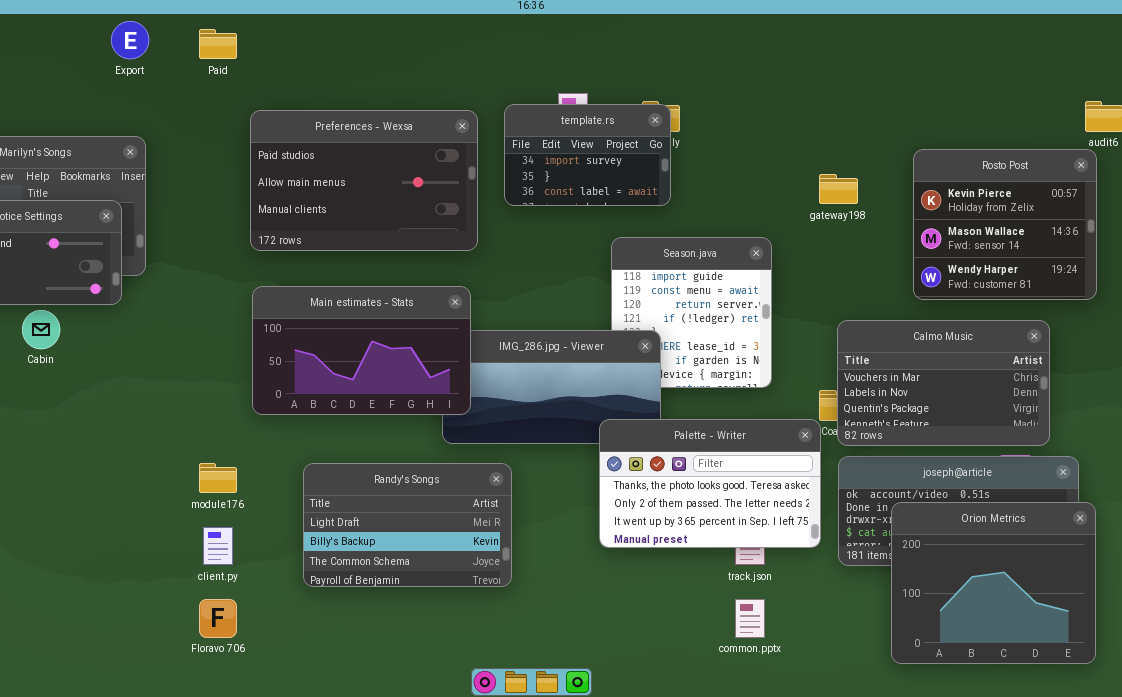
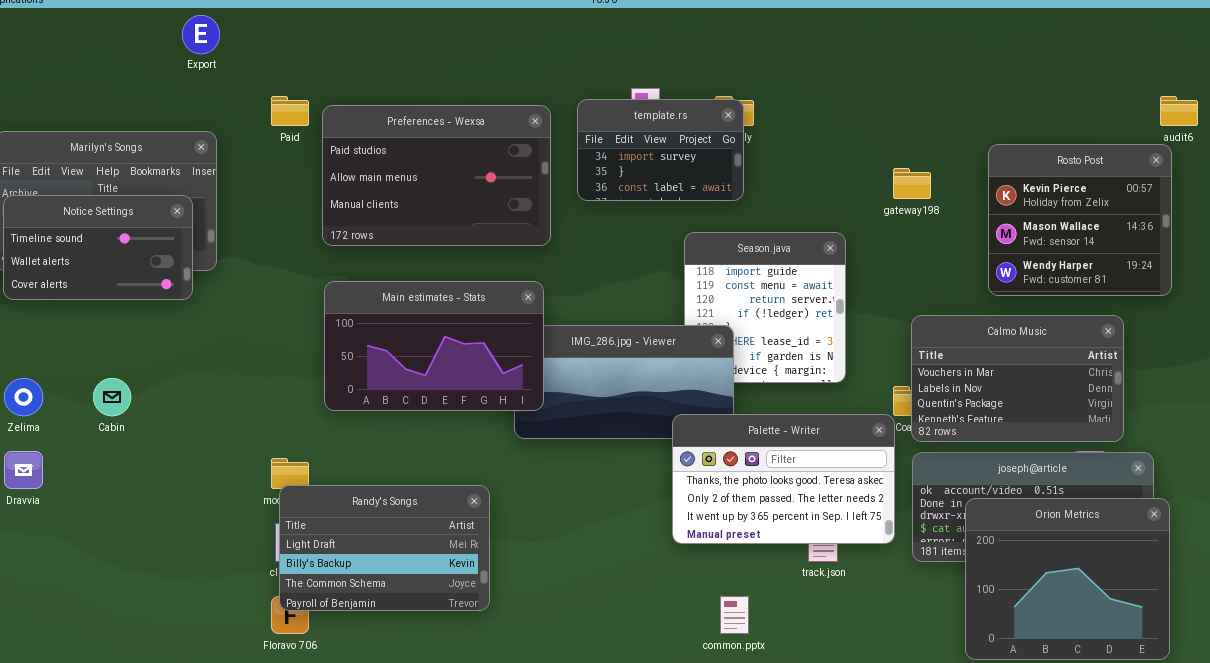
Paid: [199,29,237,59] -> [271,96,309,126], moved
Cabin: [22,310,60,349] -> [93,378,131,416], moved
Randy's Songs: [303,463,512,587] -> [279,485,490,611], moved
common.pptx: [735,599,765,638] -> [720,596,749,634], moved

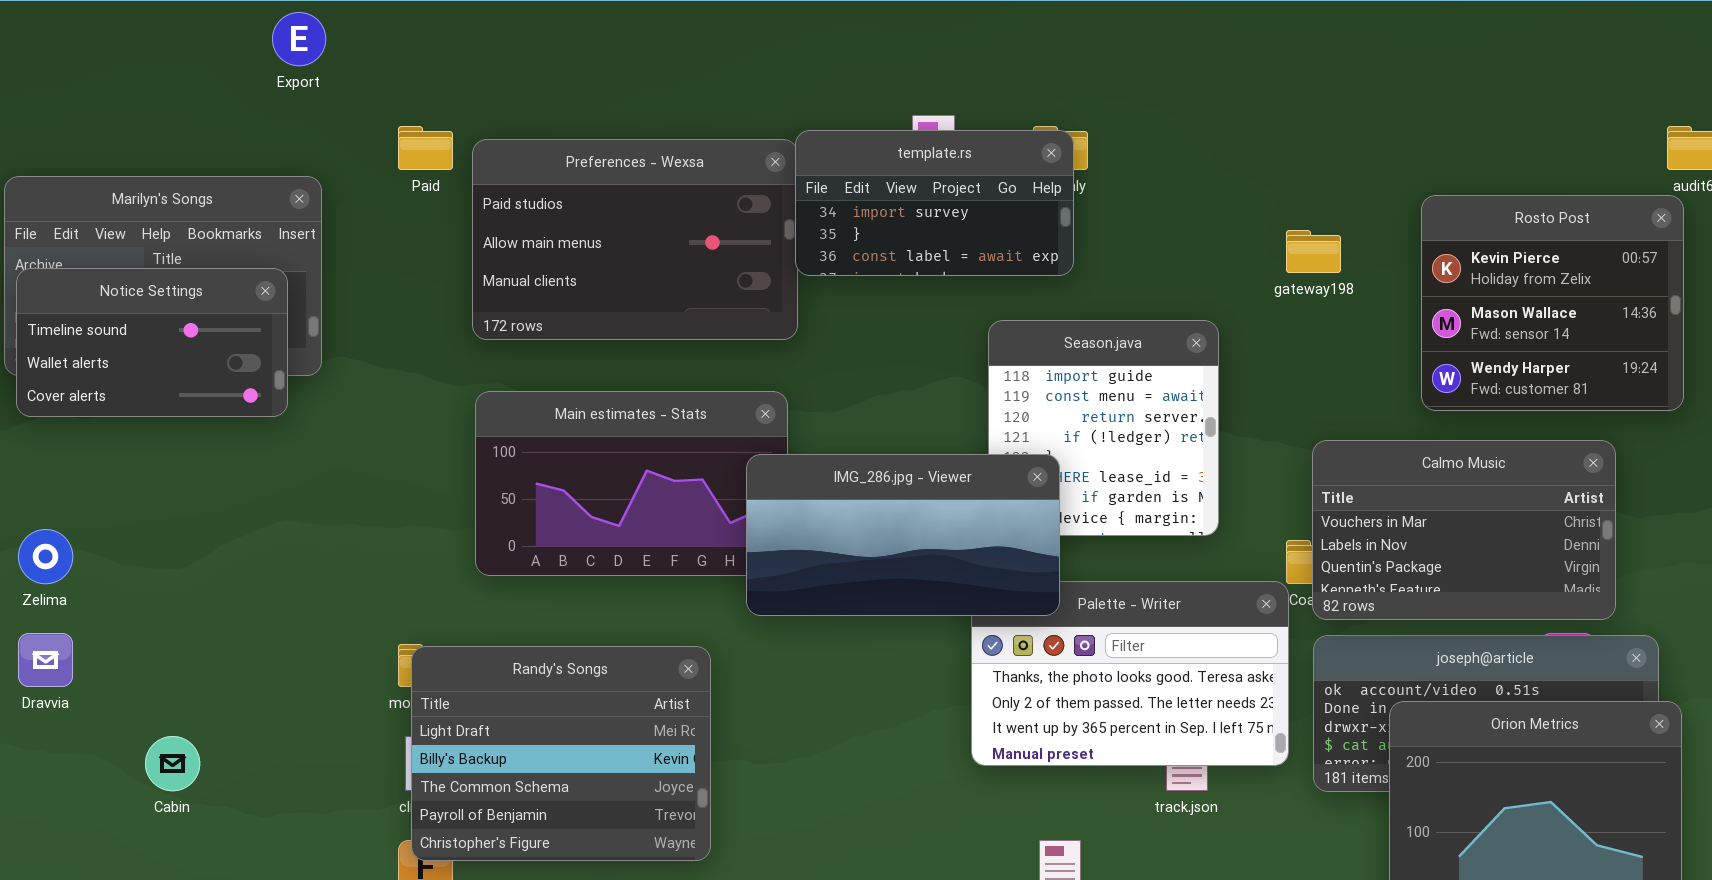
template.rs: [577,99,744,201] -> [795,130,1074,276], resized
IMG_286.jpg - Viewer: [514,325,734,439] -> [746,454,1060,616], raised
Cabin: [93,378,131,416] -> [145,736,200,791], moved
Randy's Songs: [279,485,490,611] -> [411,646,711,861], resized

